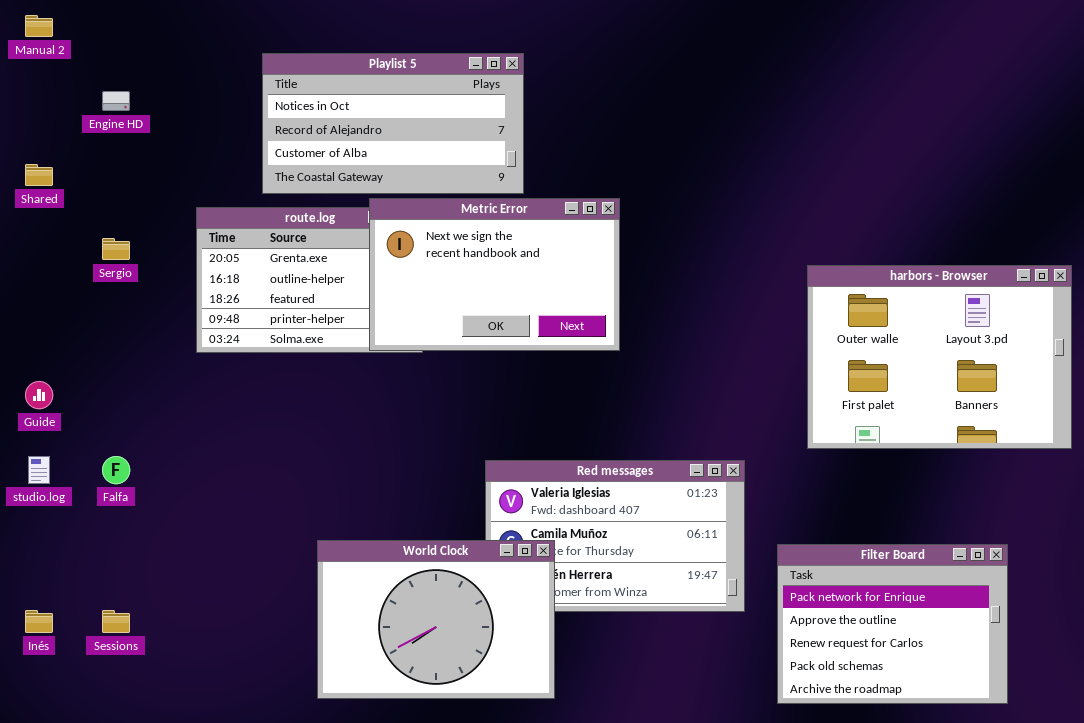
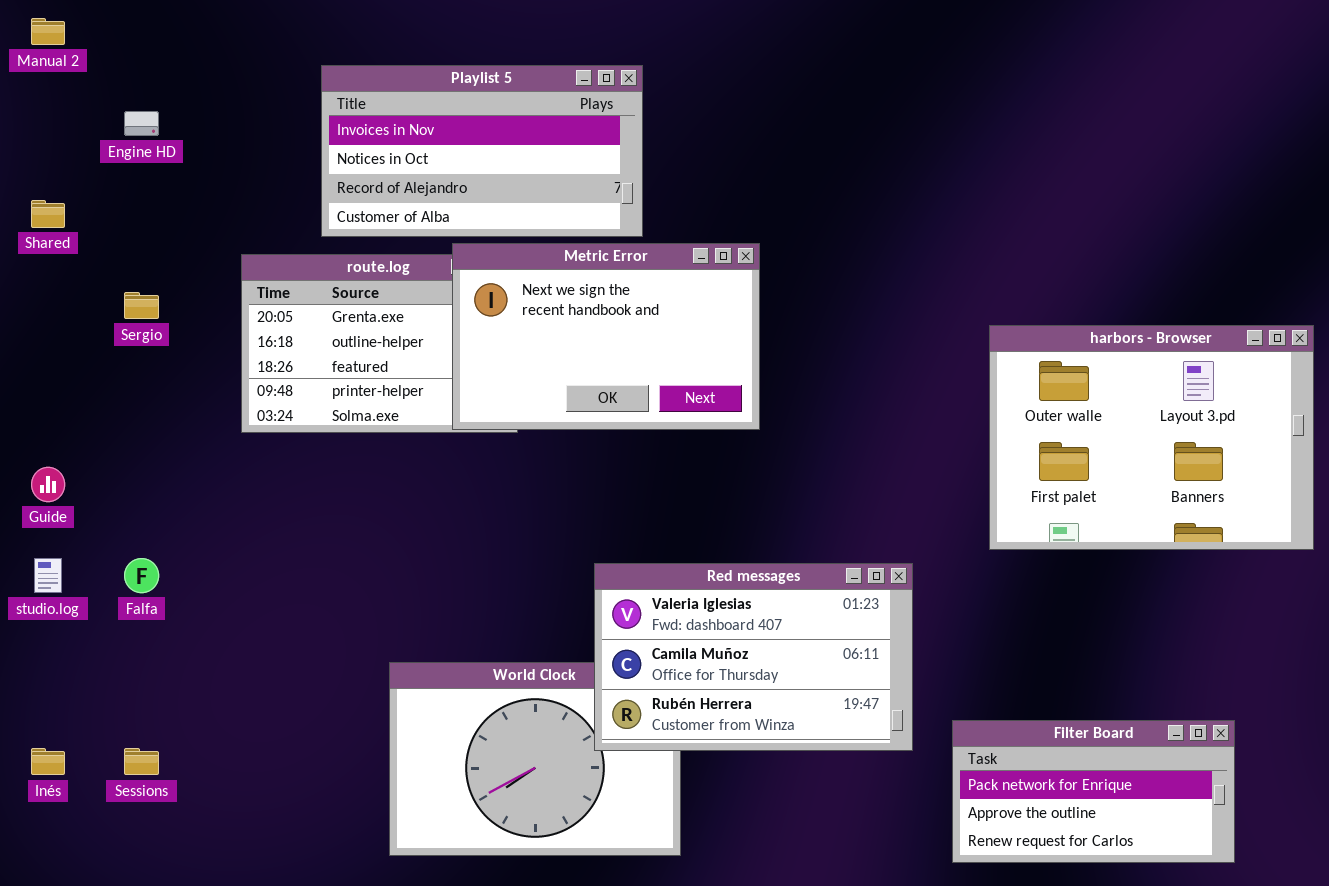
Playlist 5: [262,53,524,194] -> [321,65,643,237], scrolled up 1 row
Red messages: [485,460,745,612] -> [594,563,913,751], raised
Filter Board: [777,544,1008,704] -> [952,720,1235,863], resized

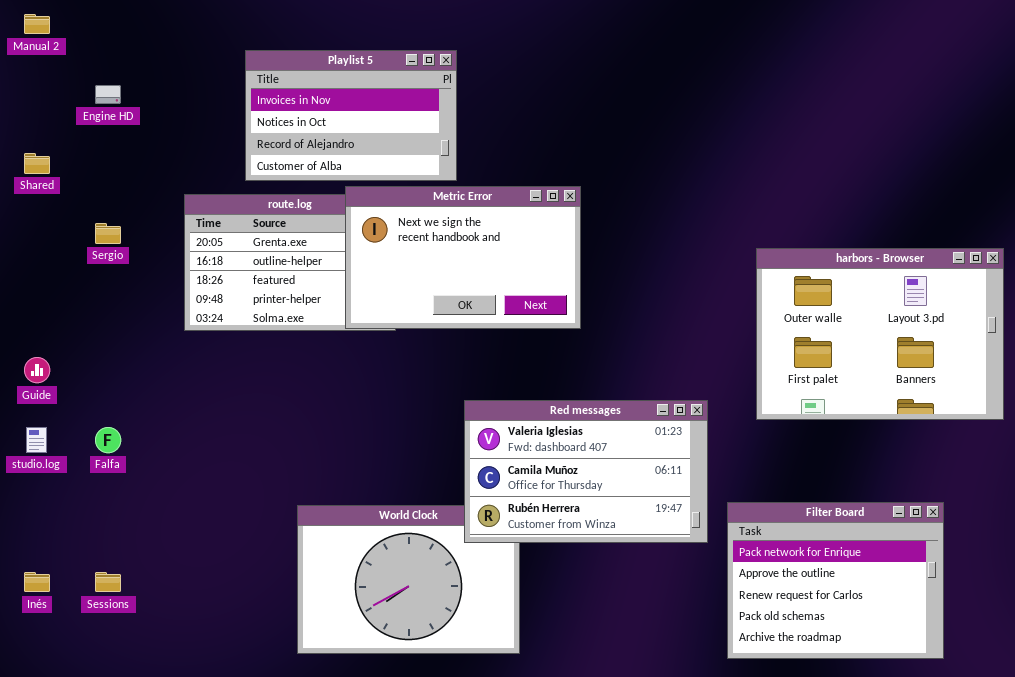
Playlist 5: [321,65,643,237] -> [245,50,457,181], resized
Red messages: [594,563,913,751] -> [464,400,708,543], moved
Filter Board: [952,720,1235,863] -> [727,502,944,659], resized

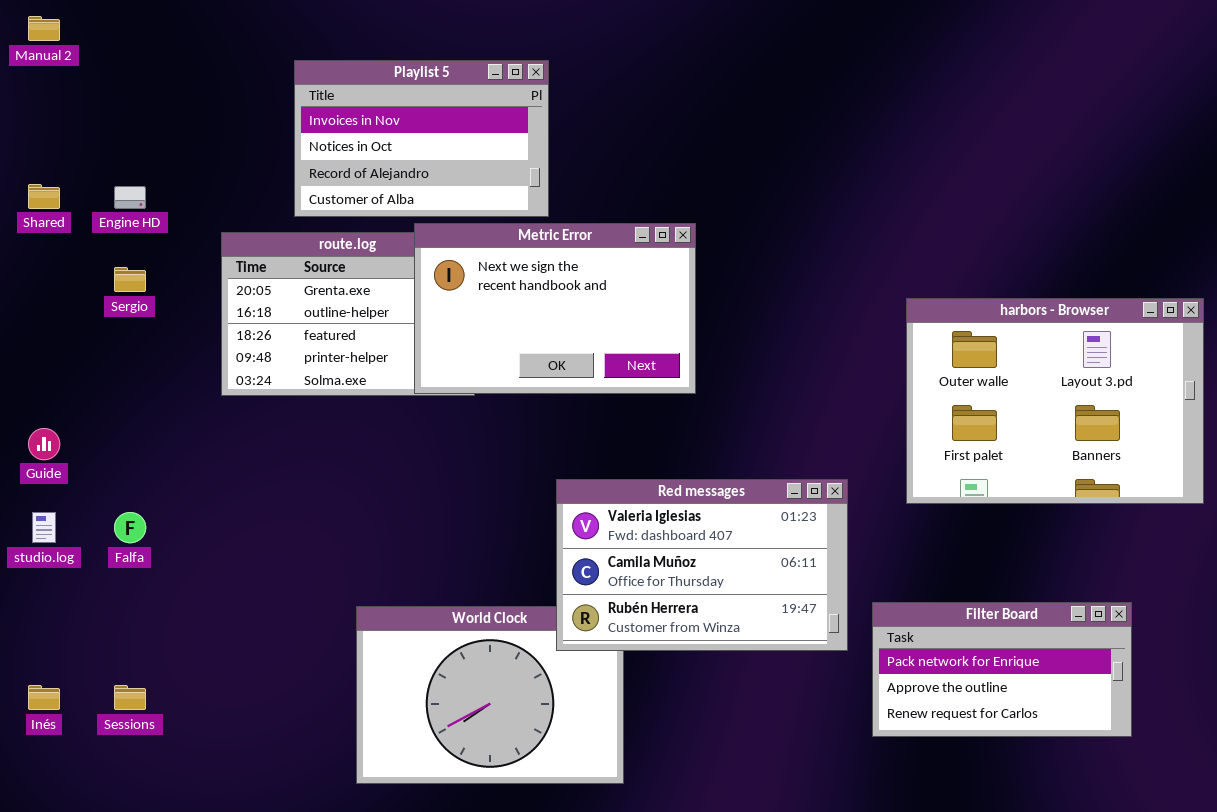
Engine HD: [95,85,121,104] -> [114,186,146,209], moved
Filter Board: [727,502,944,659] -> [872,602,1132,737], resized

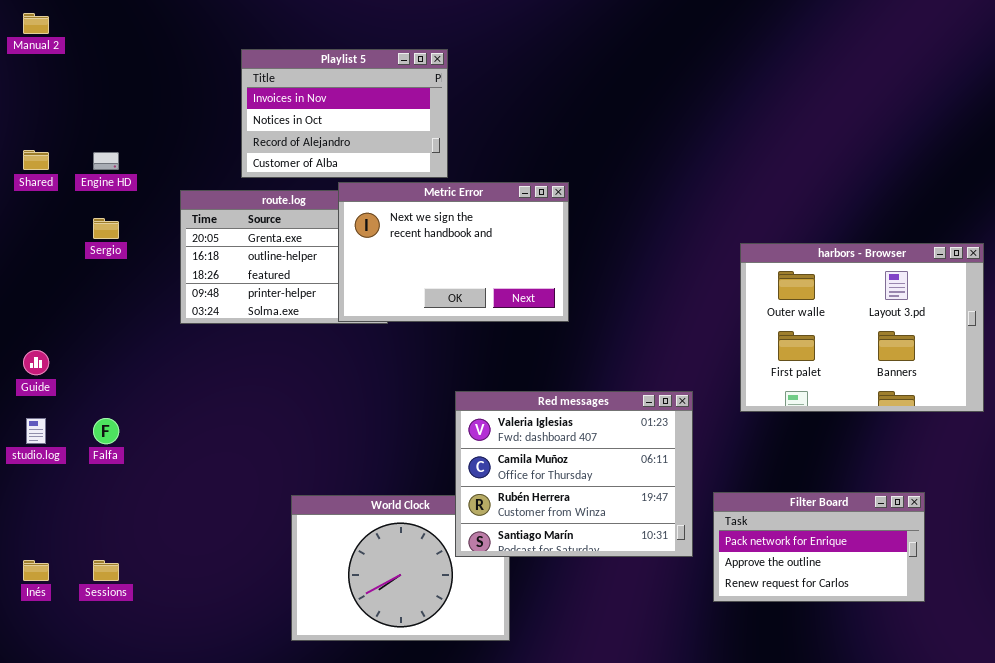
Red messages: [556,479,848,651] -> [455,391,693,557], resized

